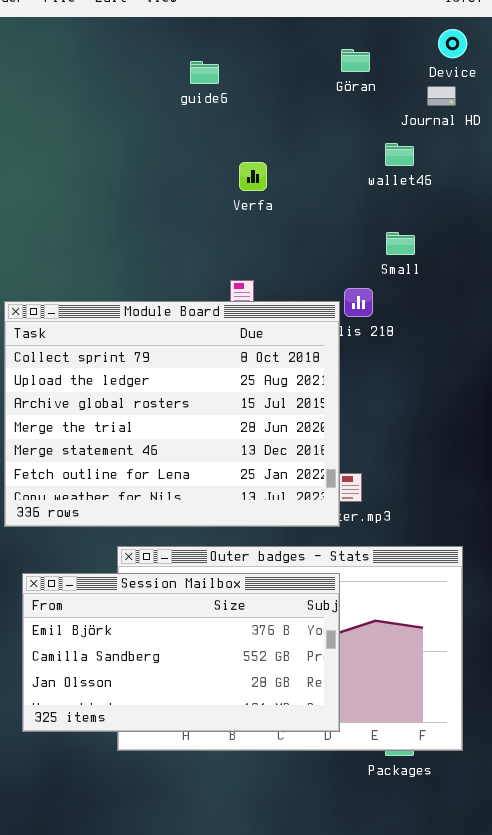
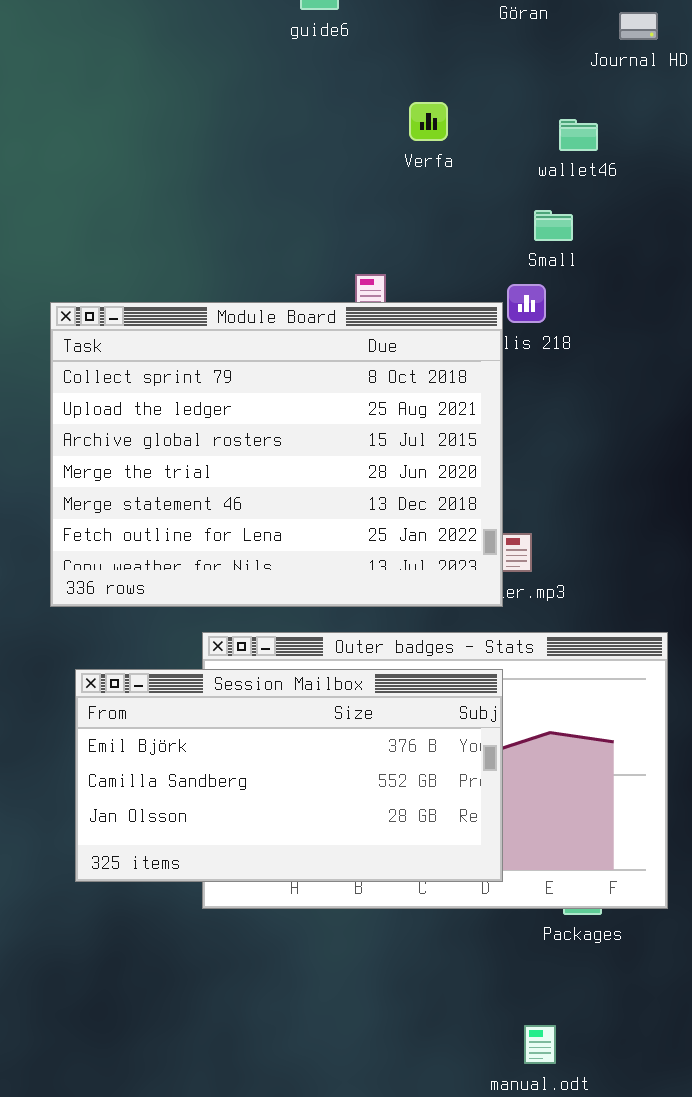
wallet46: [385,143,414,166] -> [559,119,598,151], moved
Verfa: [239,162,267,191] -> [409,102,448,141], moved
Small: [386,232,415,255] -> [534,210,573,241], moved

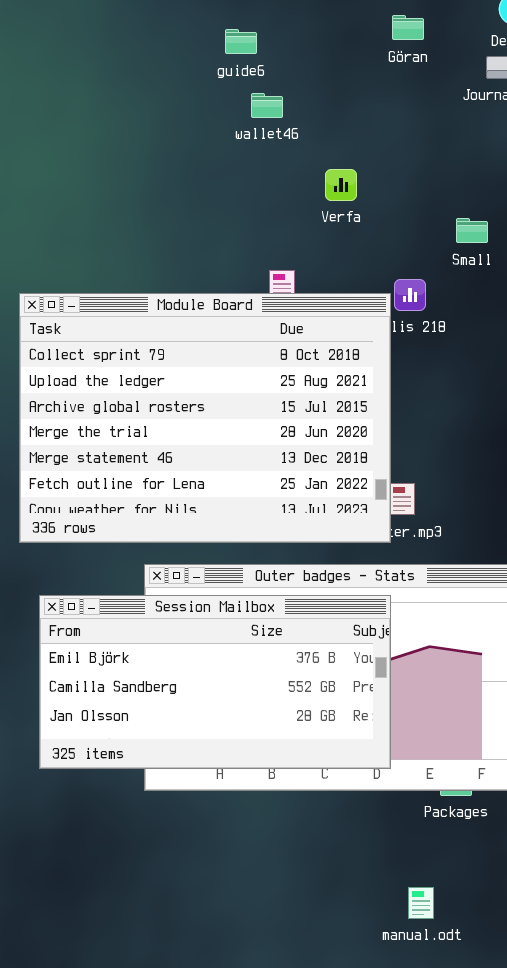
Verfa: [409,102,448,141] -> [325,169,357,201], moved
wallet46: [559,119,598,151] -> [251,93,283,118], moved
Small: [534,210,573,241] -> [456,218,488,243], moved

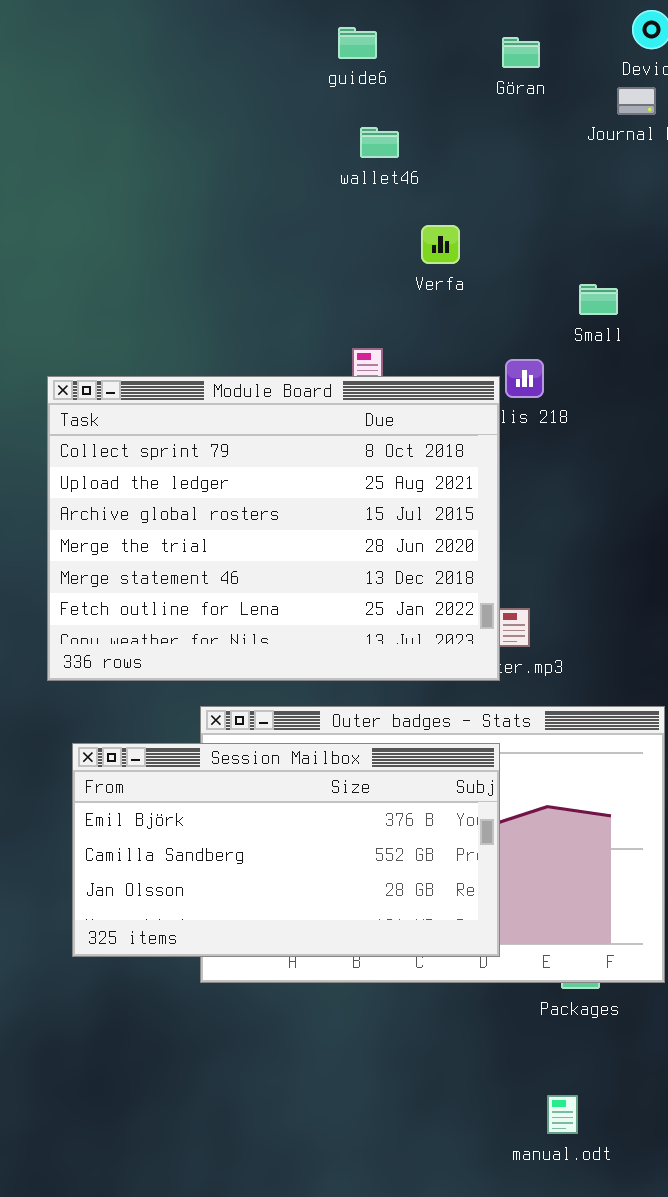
guide6: [225,29,257,54] -> [338,27,377,59], moved
wallet46: [251,93,283,118] -> [360,127,399,158], moved
manual.odt: [408,887,434,919] -> [547,1095,578,1134], moved

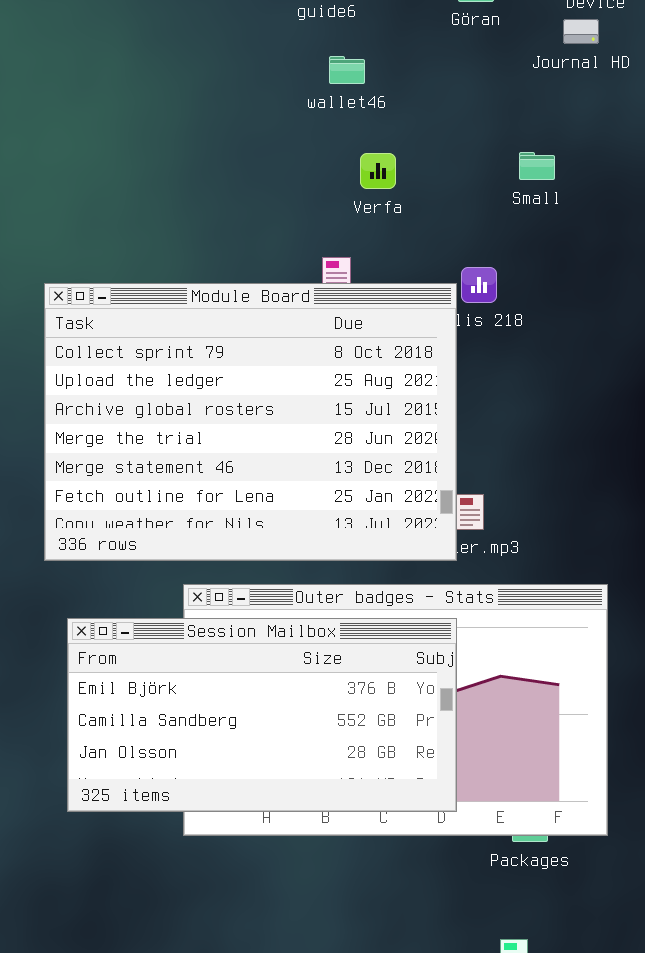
Verfa: [421,225,460,264] -> [360,153,396,189], moved
Small: [579,284,618,315] -> [519,152,555,180], moved

